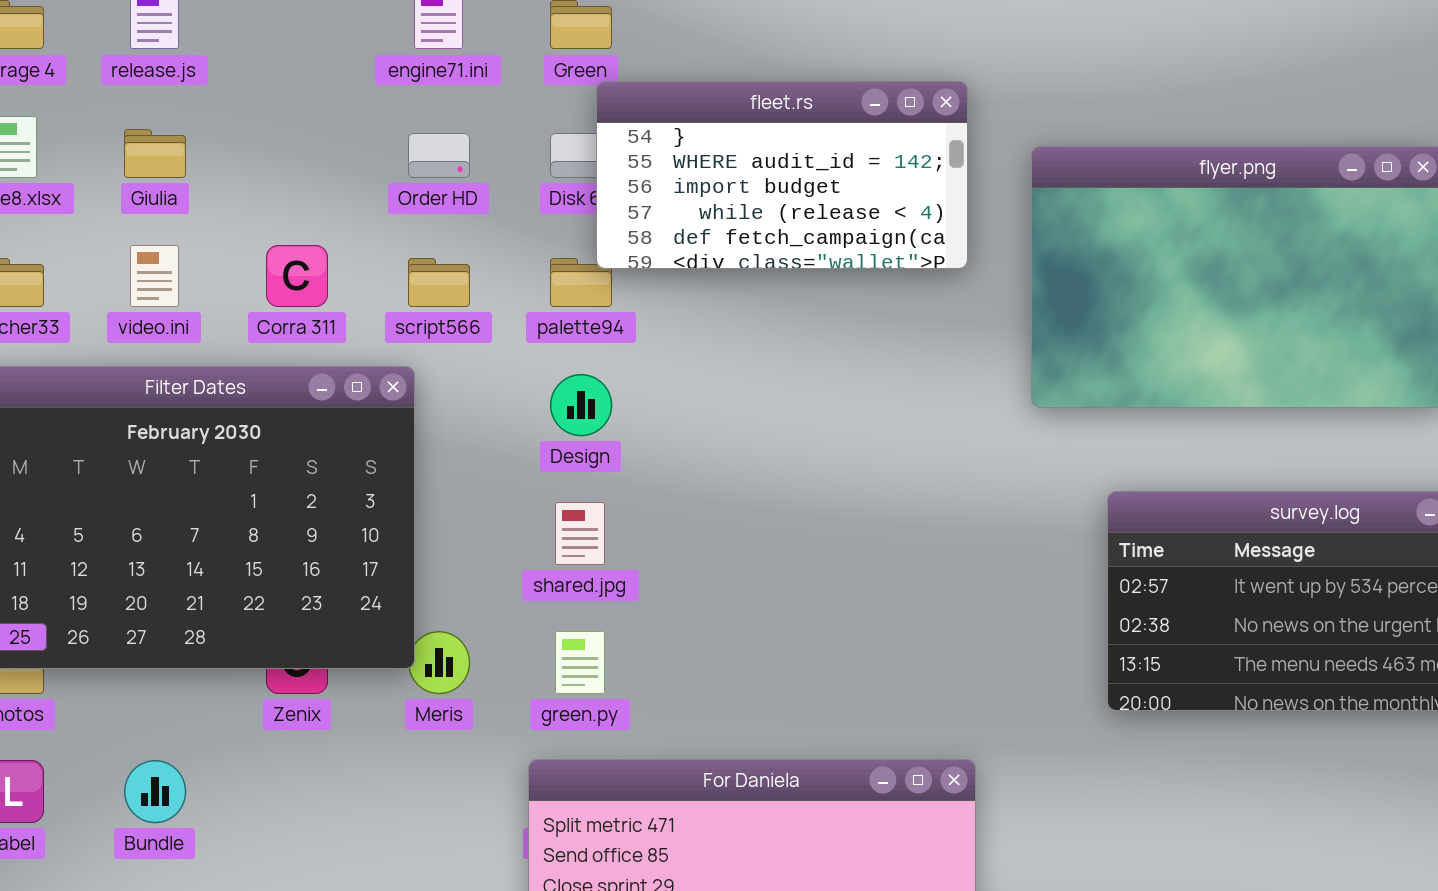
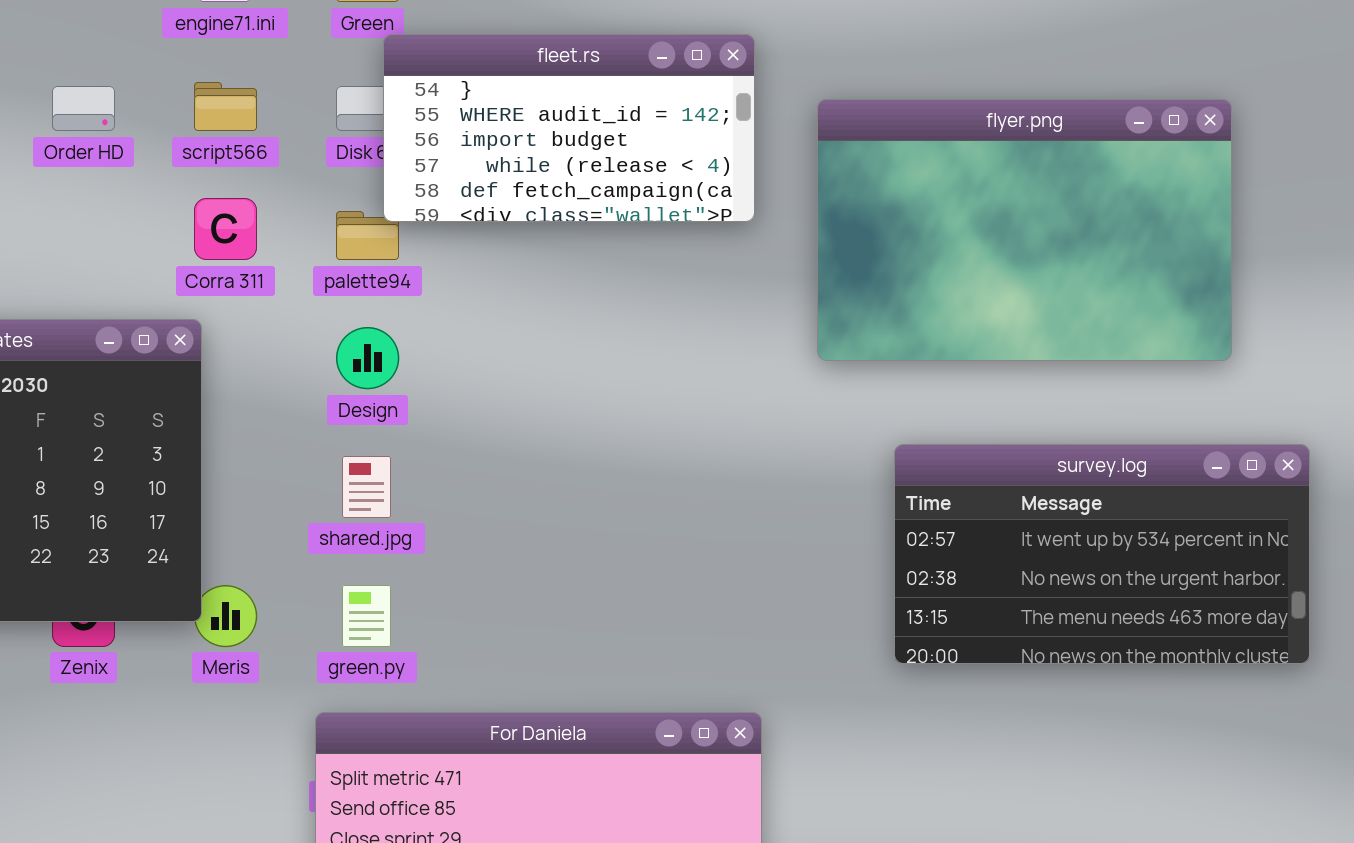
Order HD: [408,133,470,178] -> [52,86,115,131], moved
Corra 311: [266,245,328,307] -> [194,198,257,260], moved
script566: [408,258,470,307] -> [194,82,257,131], moved

